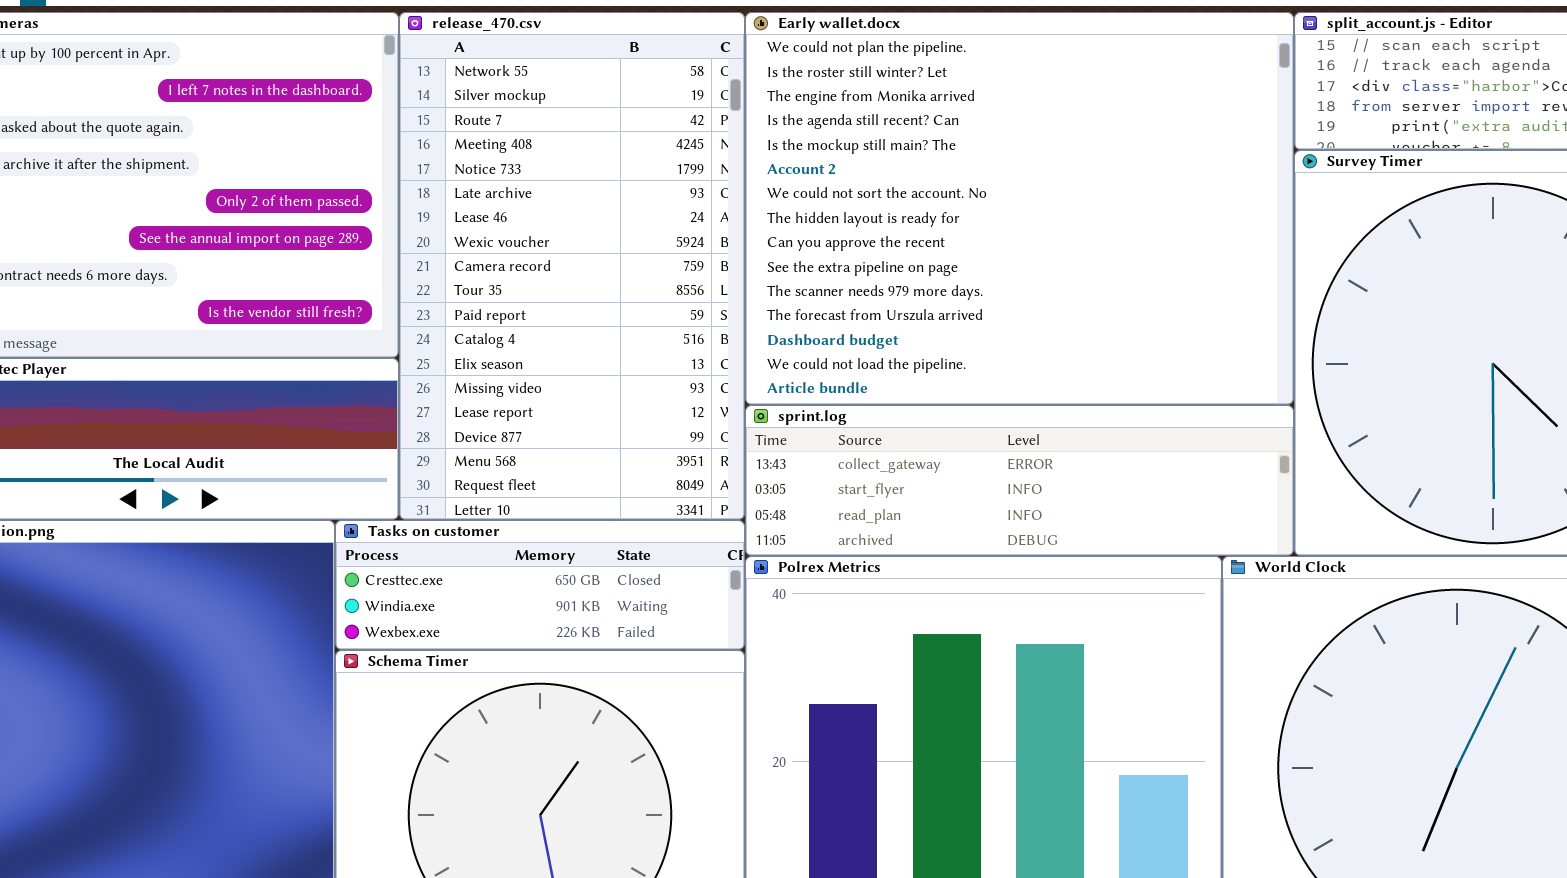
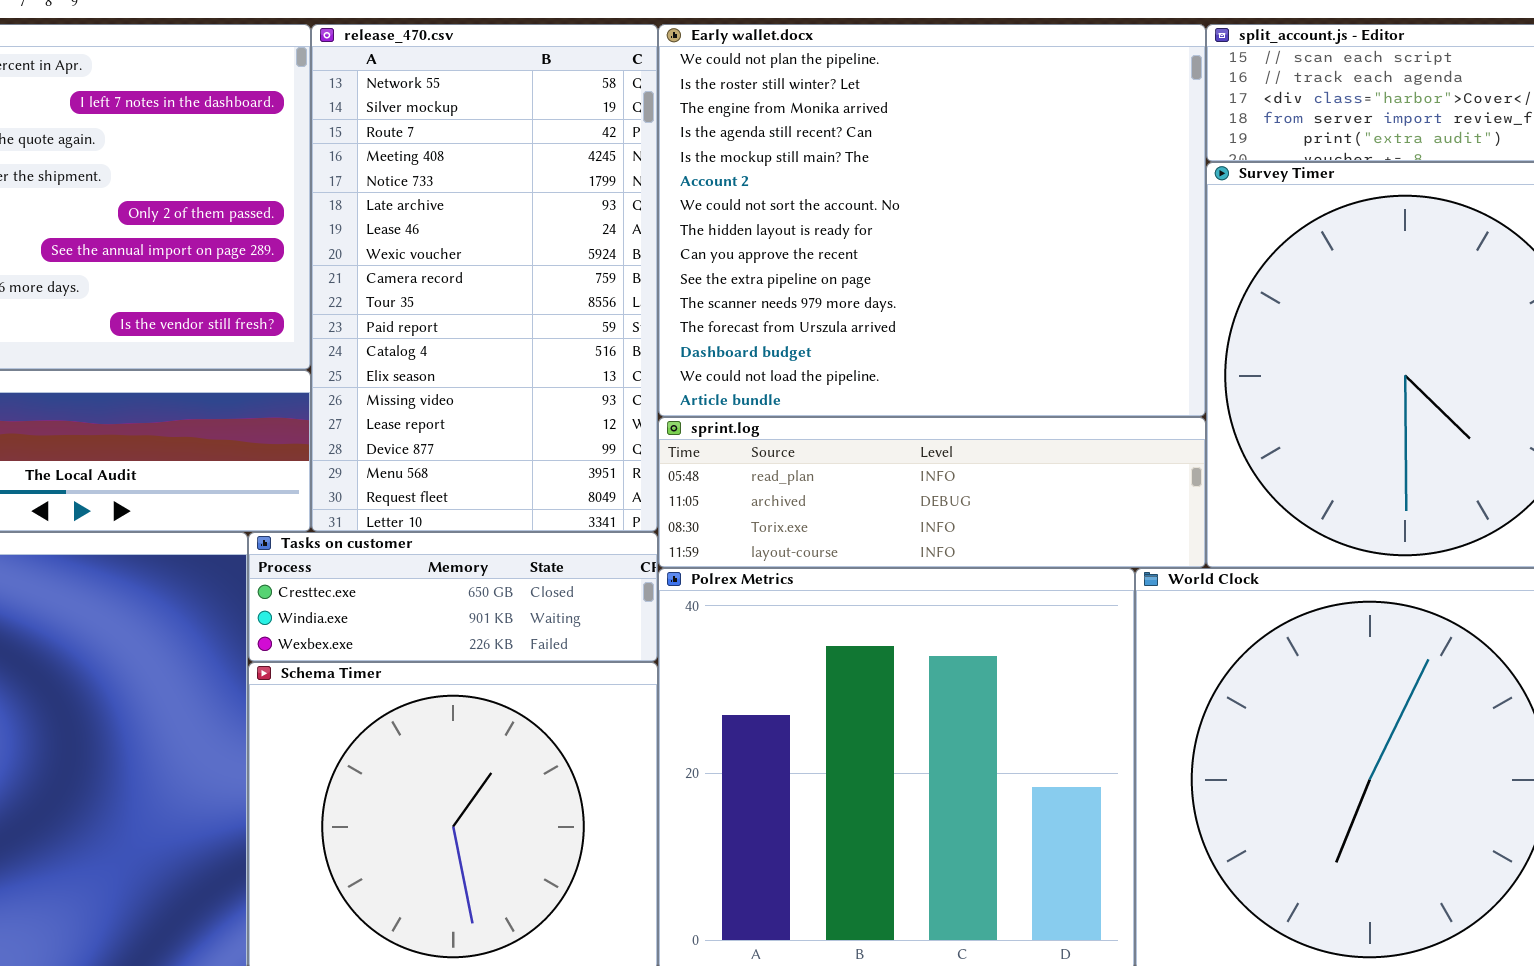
sprint.log: [745,405,1294,556] -> [658,417,1206,568], scrolled down 2 rows

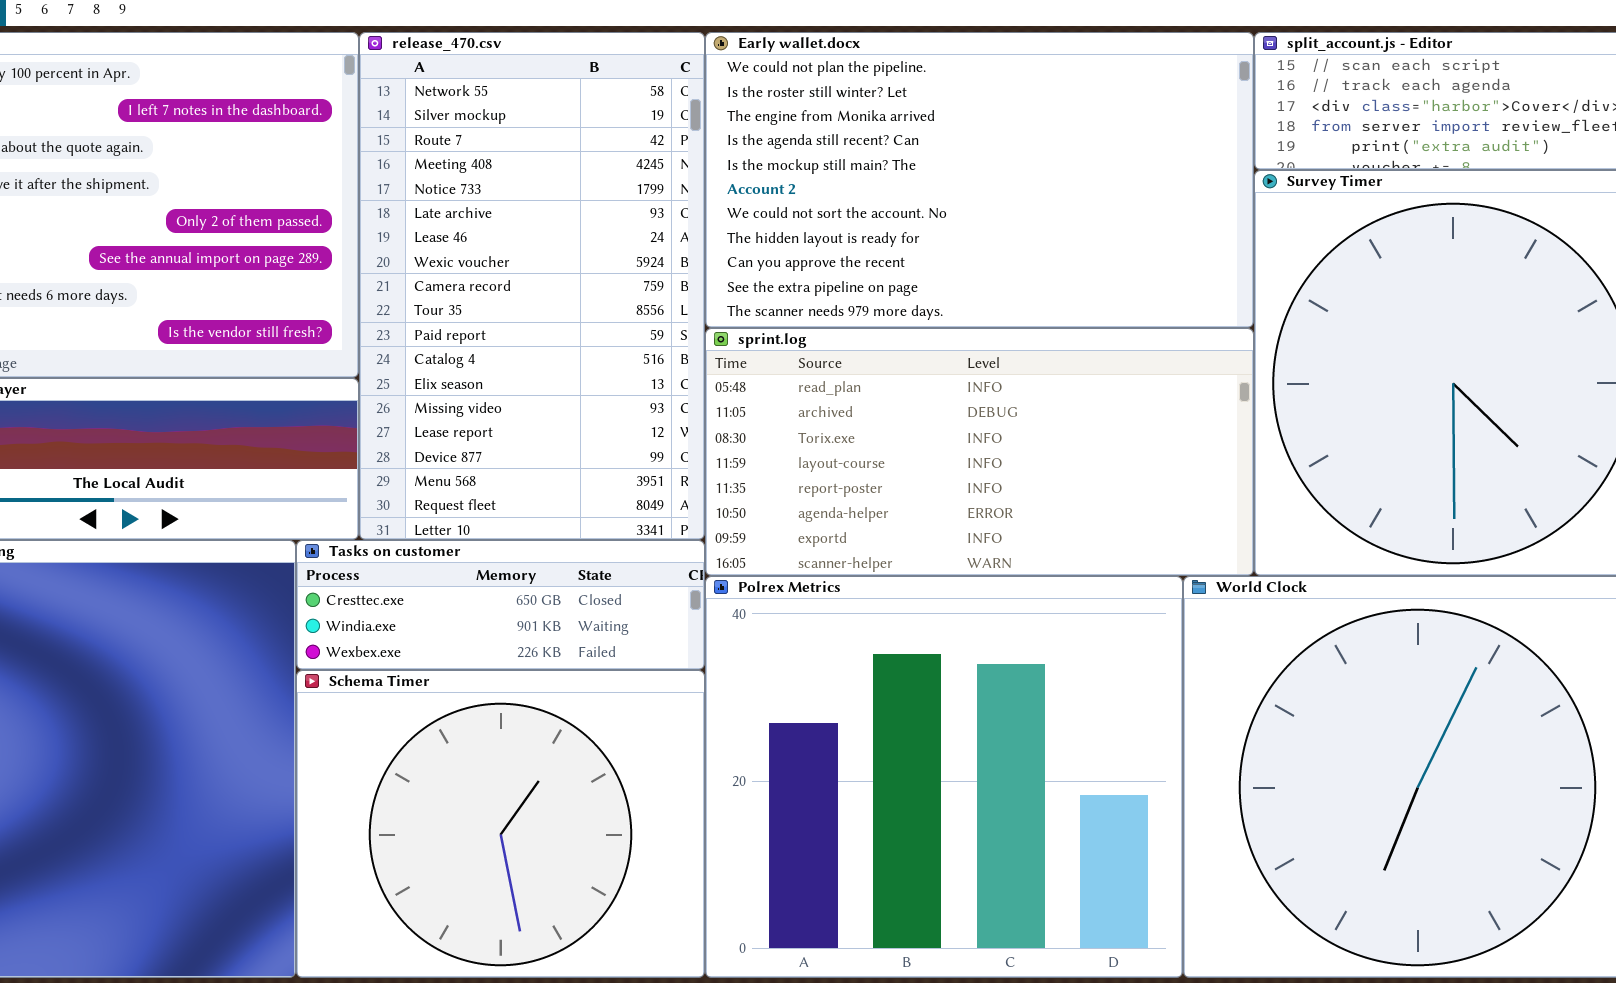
Early wallet.docx: [658,24,1206,417] -> [705,32,1254,328], resized
sprint.log: [658,417,1206,568] -> [705,328,1254,576], resized

